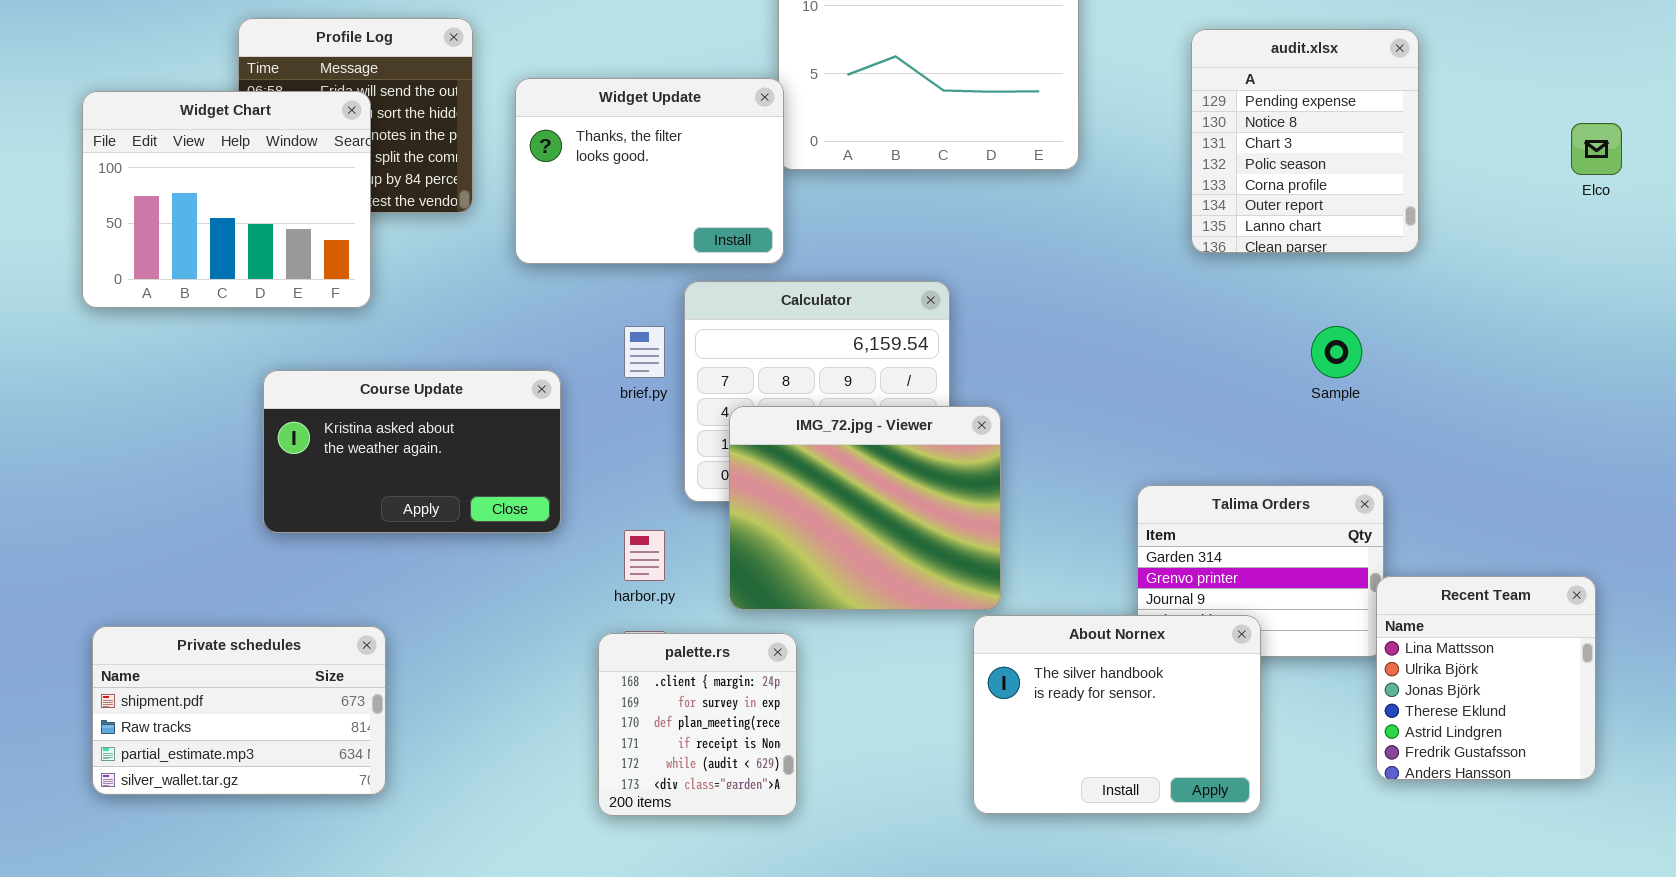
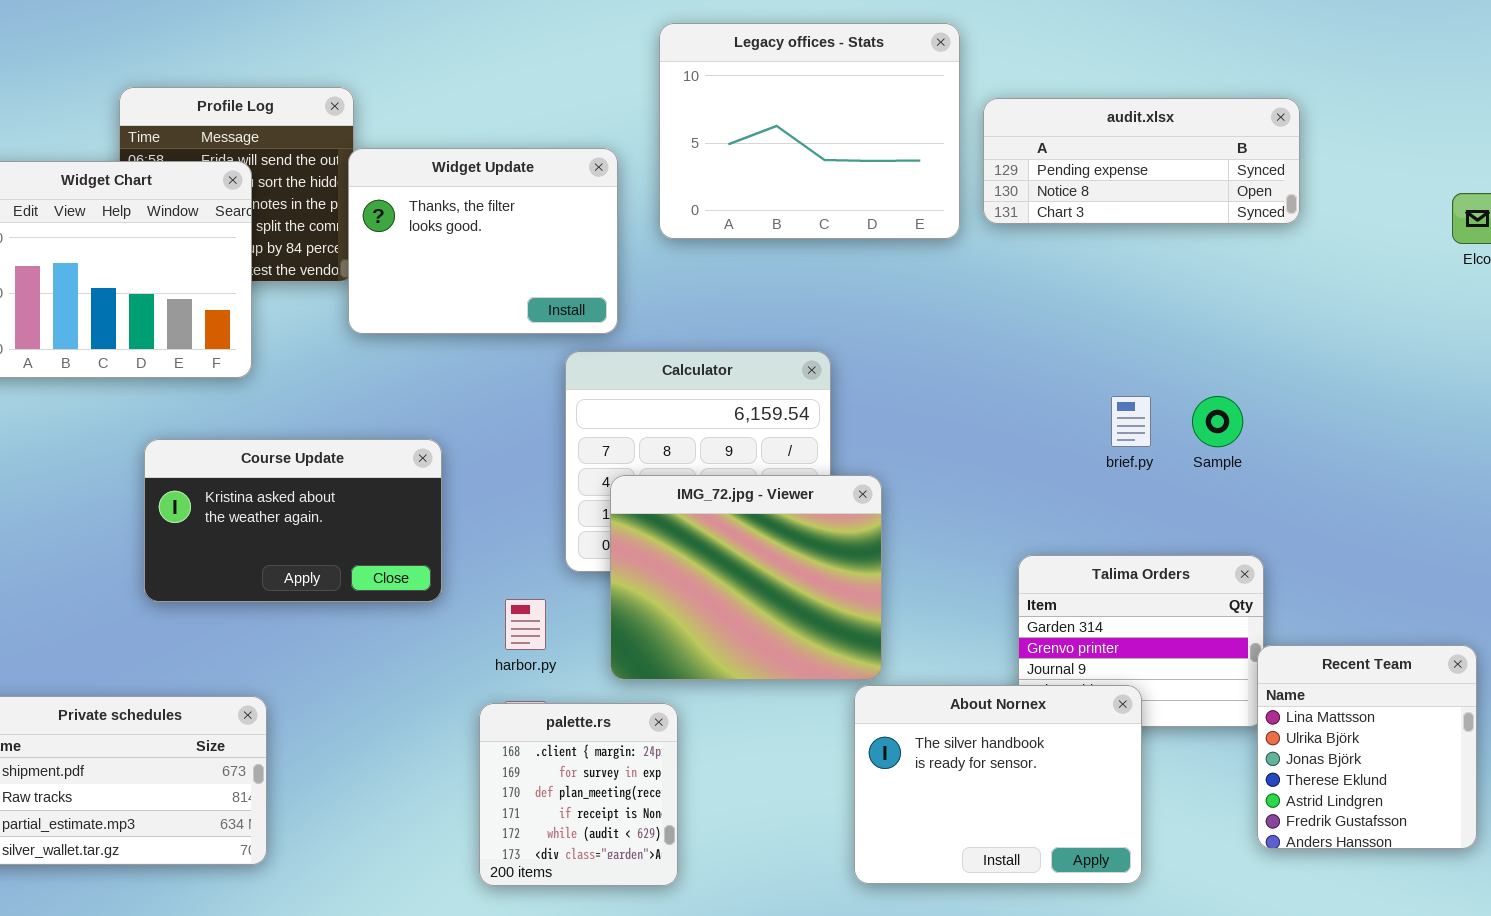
audit.xlsx: [1191,29,1419,253] -> [983,98,1300,224], resized
Widget Update: [515,78,784,264] -> [348,148,618,334], moved
brief.py: [624,326,665,378] -> [1111,396,1151,447], moved

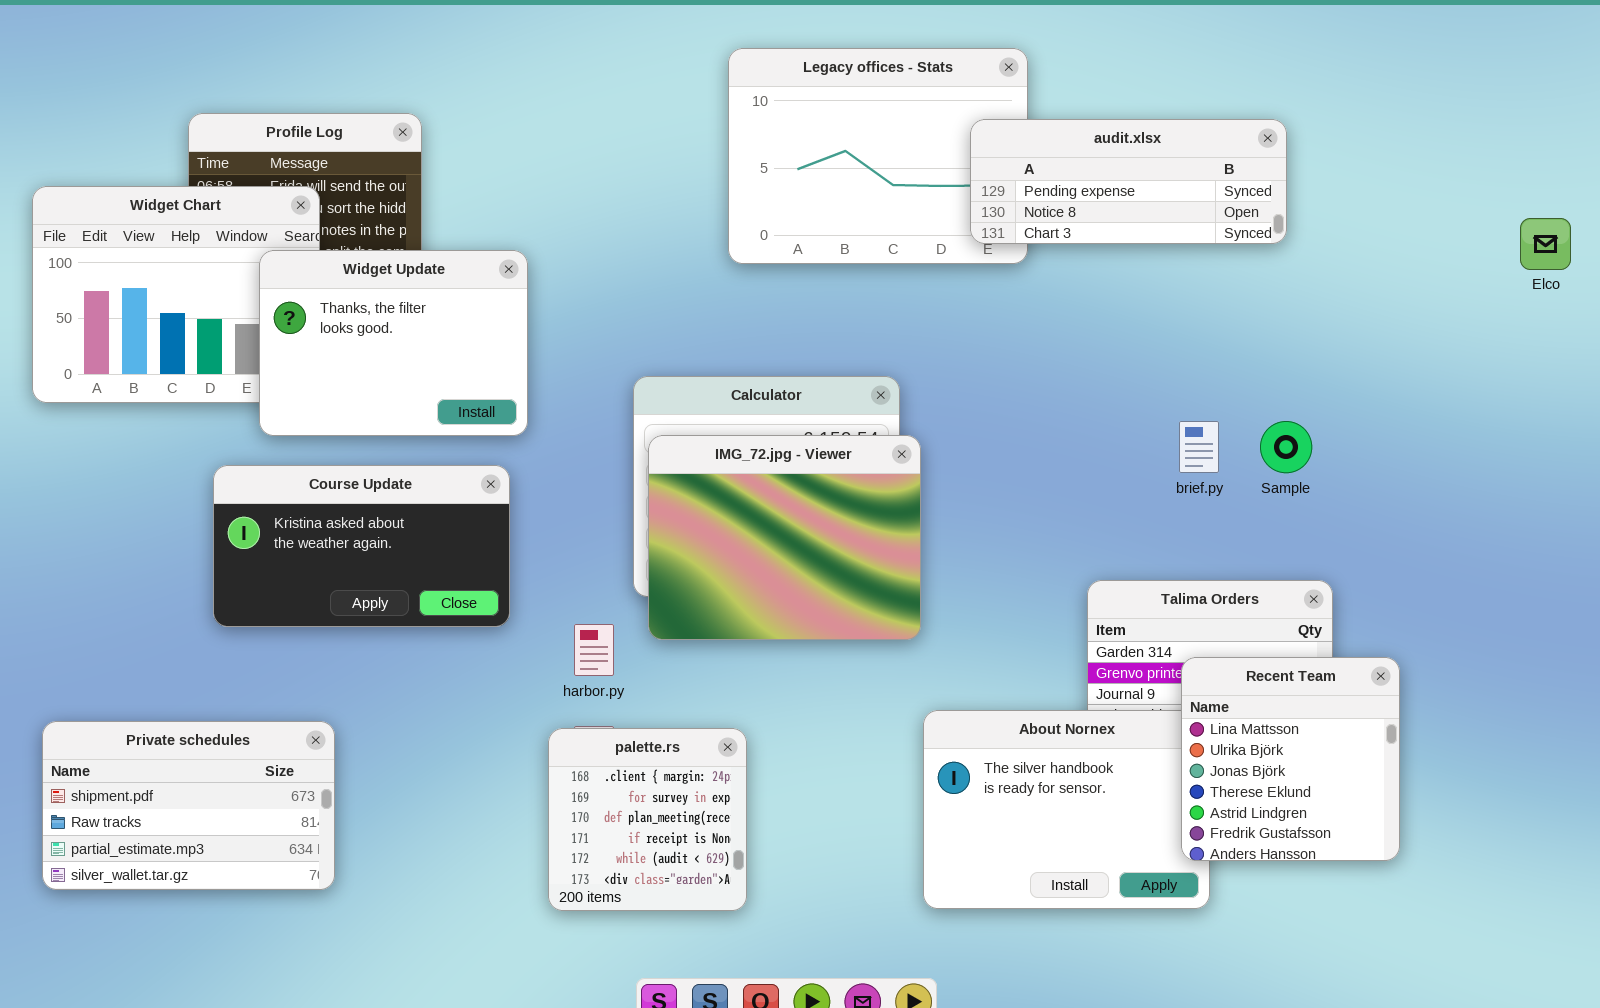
audit.xlsx: [983,98,1300,224] -> [970,119,1287,244], moved
Widget Update: [348,148,618,334] -> [259,250,528,436], moved
IMG_72.jpg - Viewer: [610,475,882,680] -> [648,435,921,640], moved
Recent Team: [1257,645,1477,849] -> [1181,657,1400,861], moved

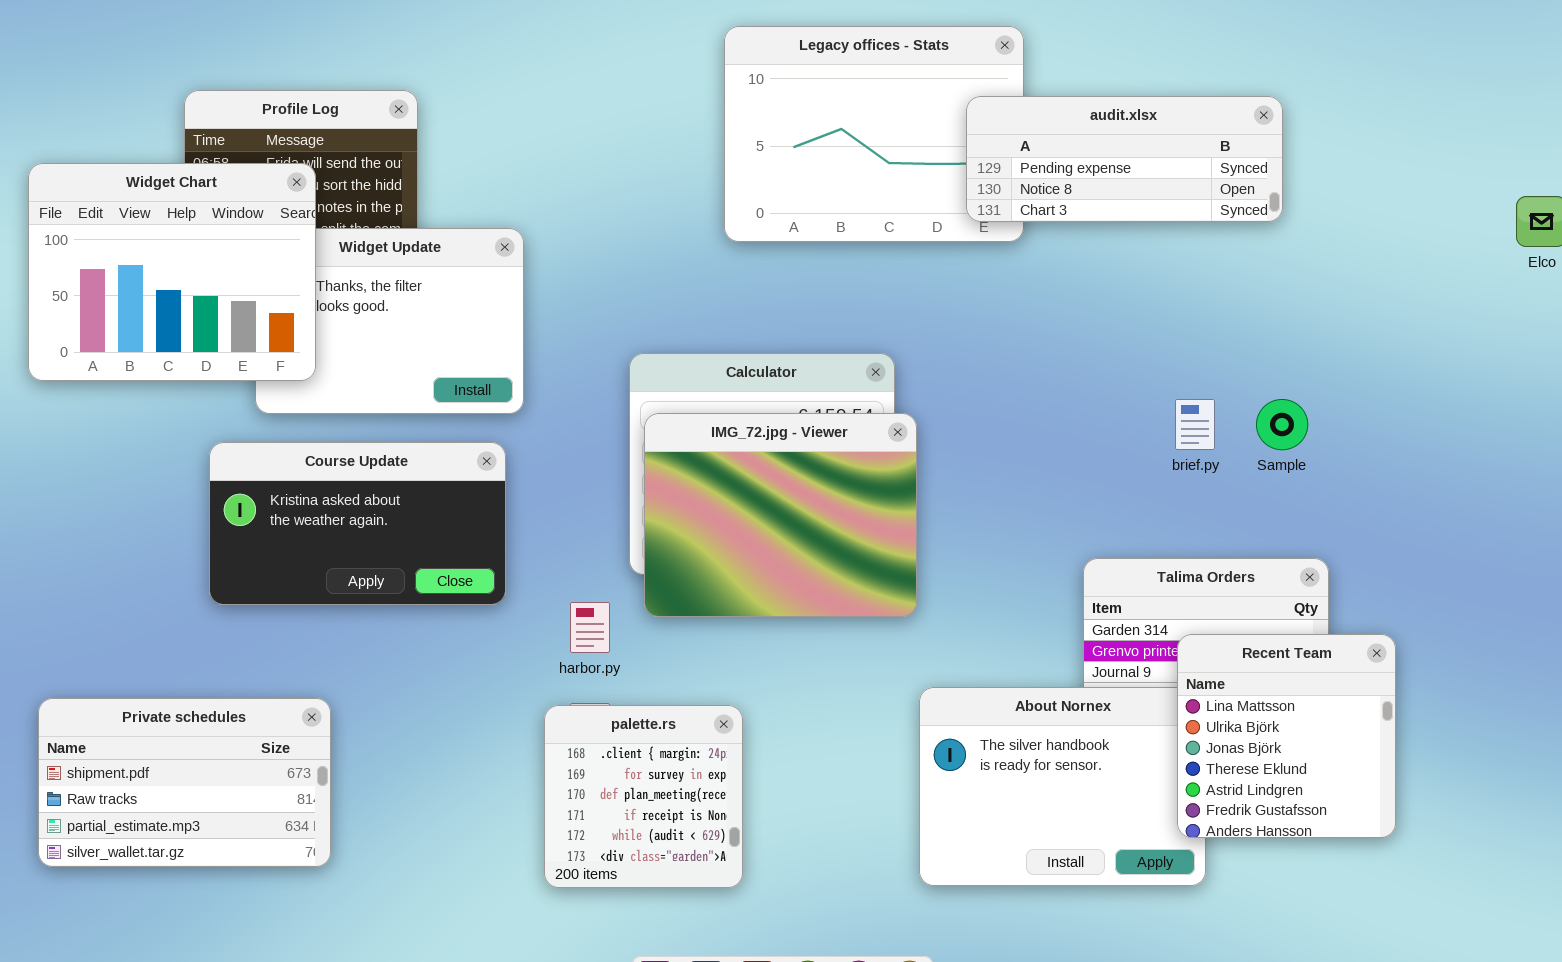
Widget Chart: [32,186,320,403] -> [28,163,316,381], raised

